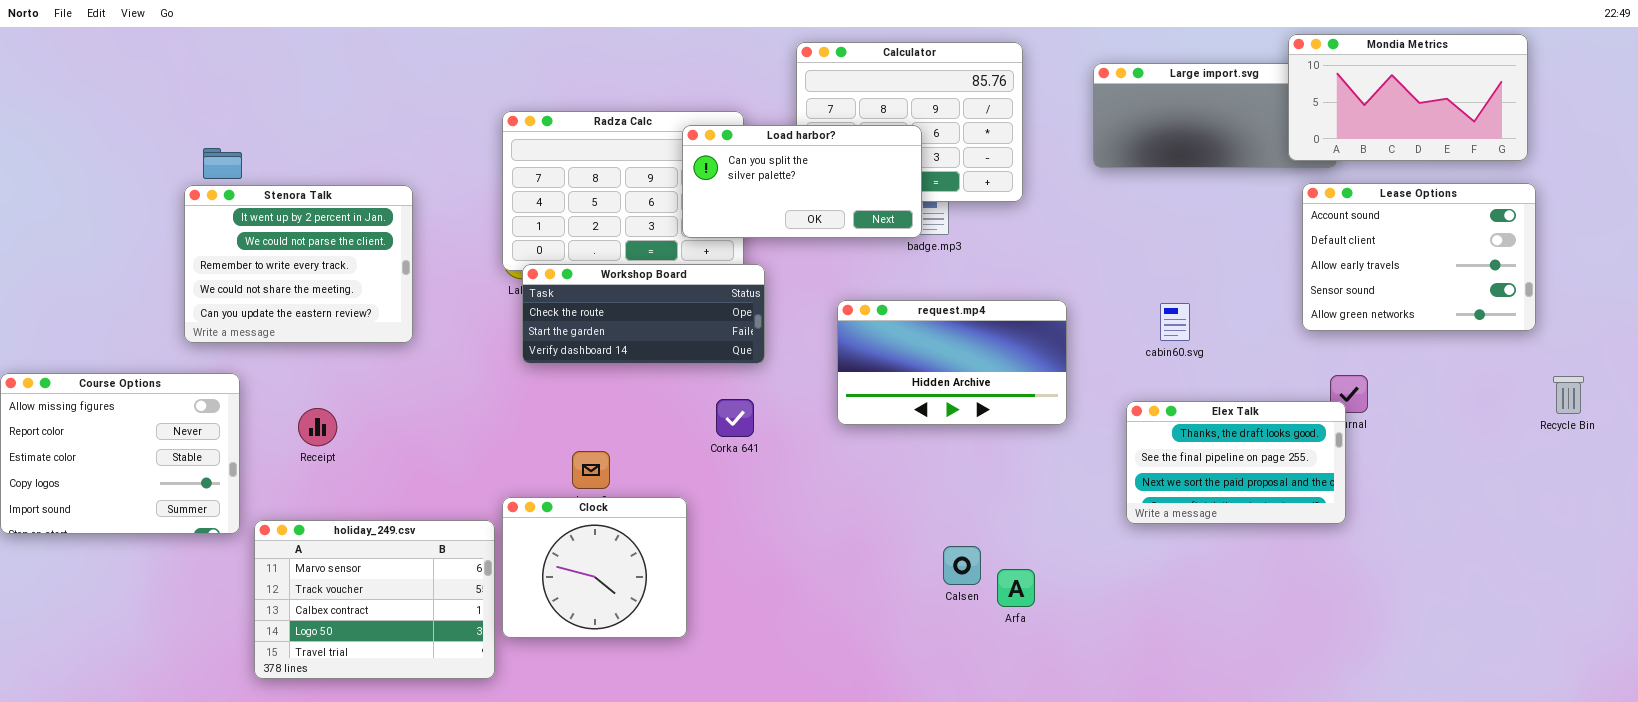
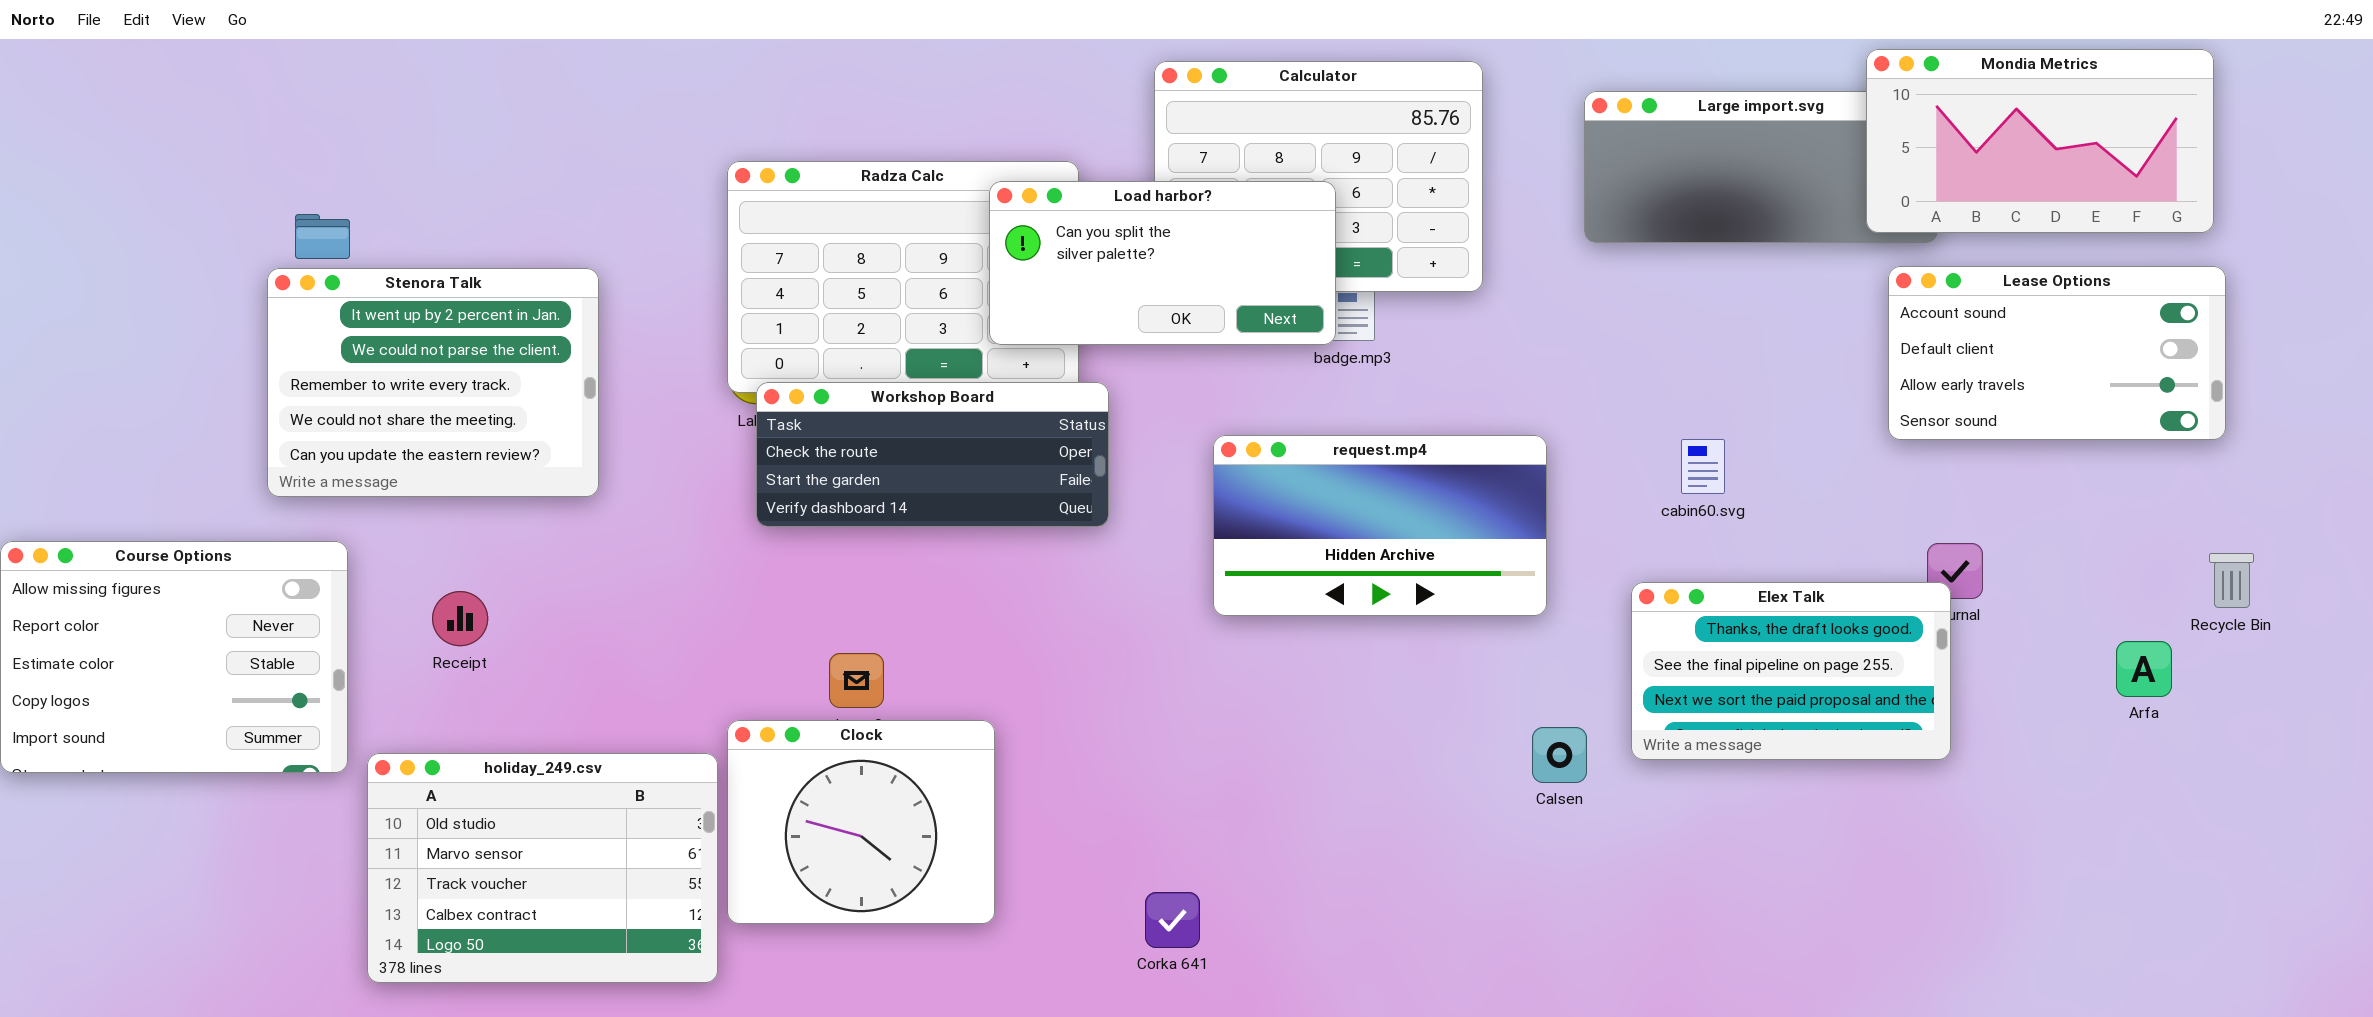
Lease Options: [1302,183,1536,331] -> [1888,266,2226,440], resized
Recycle Bin: [1553,376,1584,414] -> [2209,553,2254,608], moved
Corka 641: [716,399,754,437] -> [1145,892,1200,948], moved
holiday_249.csv: [254,520,495,679] -> [367,753,718,983], scrolled up 1 row
Calsen: [943,546,981,585] -> [1532,727,1587,783], moved
Arfa: [997,569,1035,607] -> [2116,641,2172,697], moved

